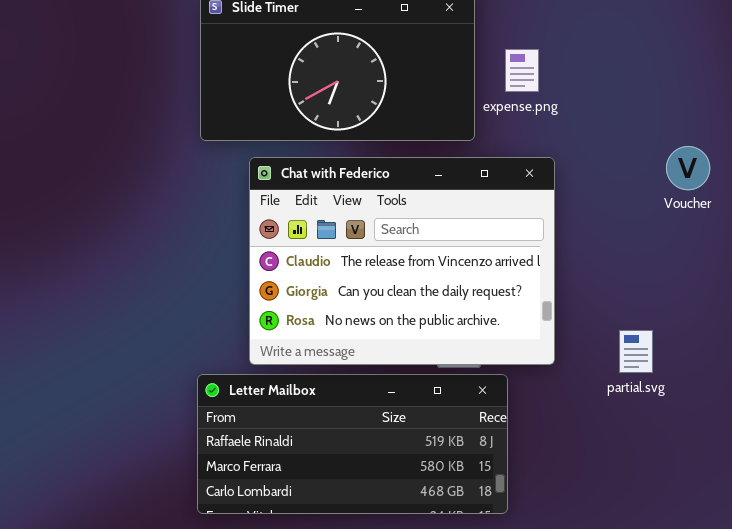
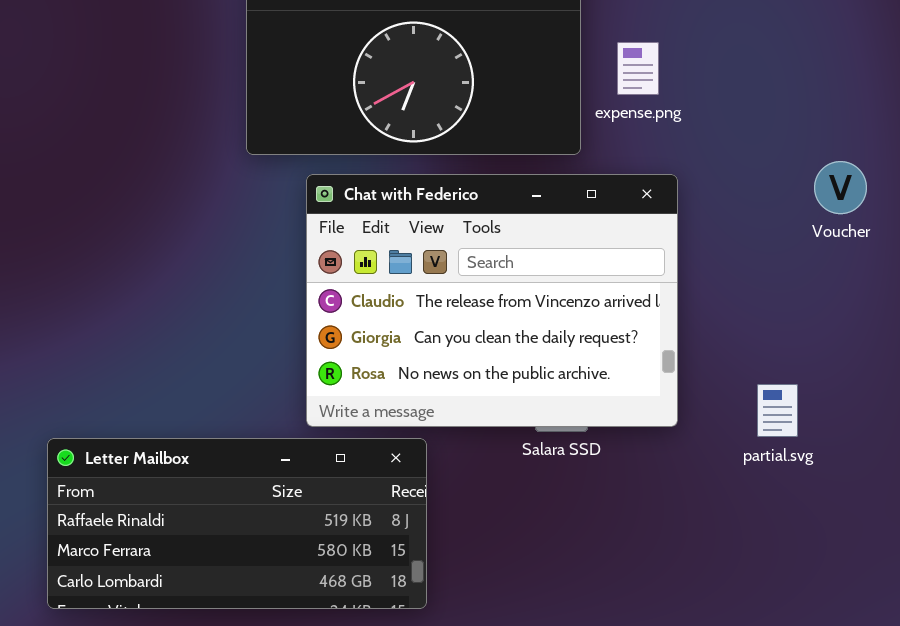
Letter Mailbox: [197,374,508,514] -> [47,438,427,609], moved

